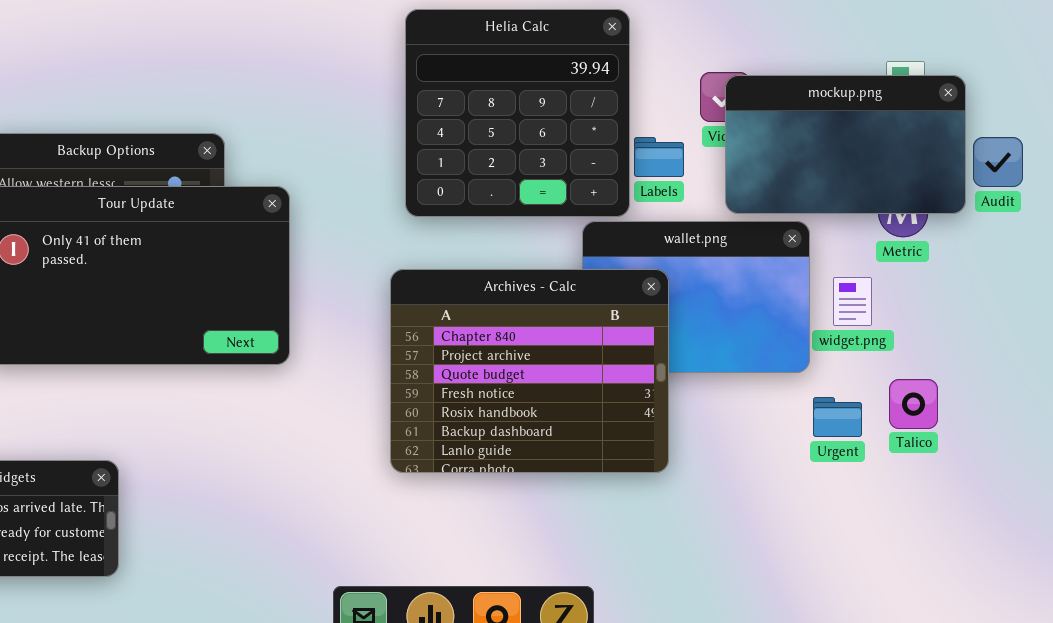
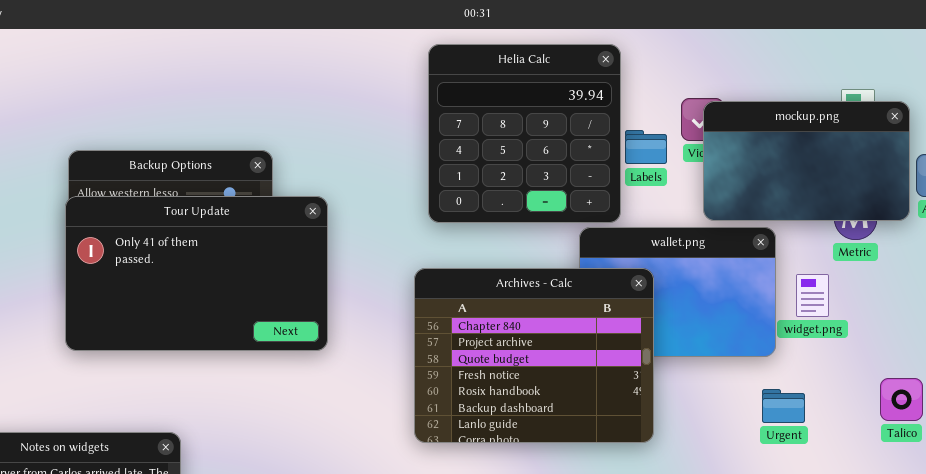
Labels: [634,137,684,177] -> [625,130,667,164], moved
Talico: [889,379,938,429] -> [880,378,923,421], moved
Urgent: [813,397,862,437] -> [762,389,805,423], moved

